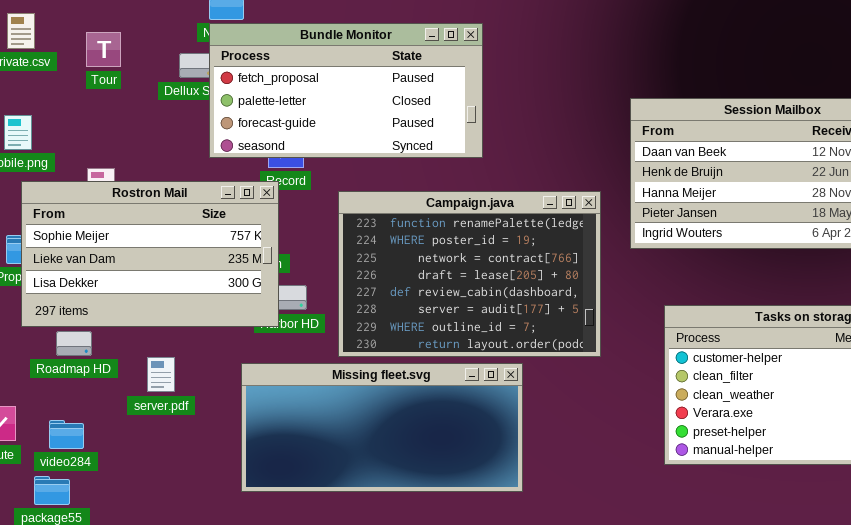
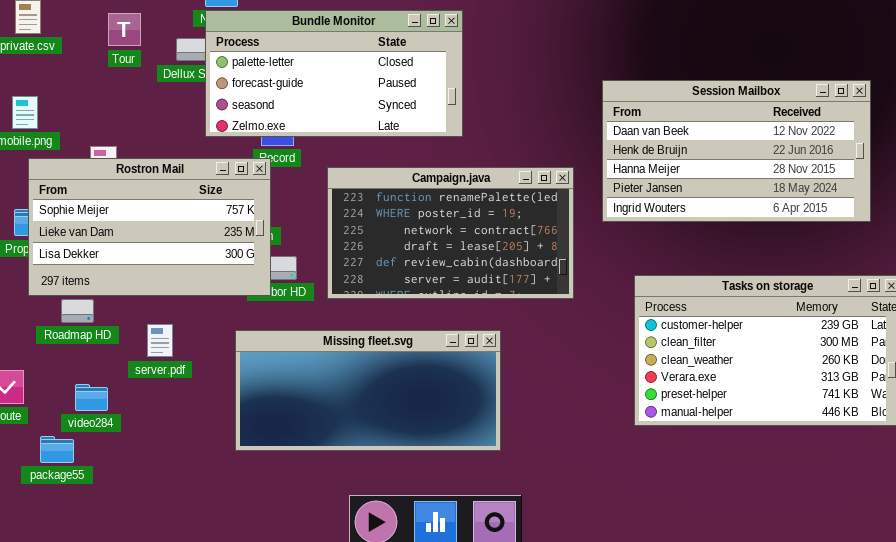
Bundle Monitor: [209,23,483,158] -> [205,10,463,137], scrolled down 1 row
Tour: [86,32,121,67] -> [108,13,141,46], moved
Campaign.java: [338,191,601,357] -> [327,167,574,299], resized
video284: [49,420,84,449] -> [75,384,108,411], moved

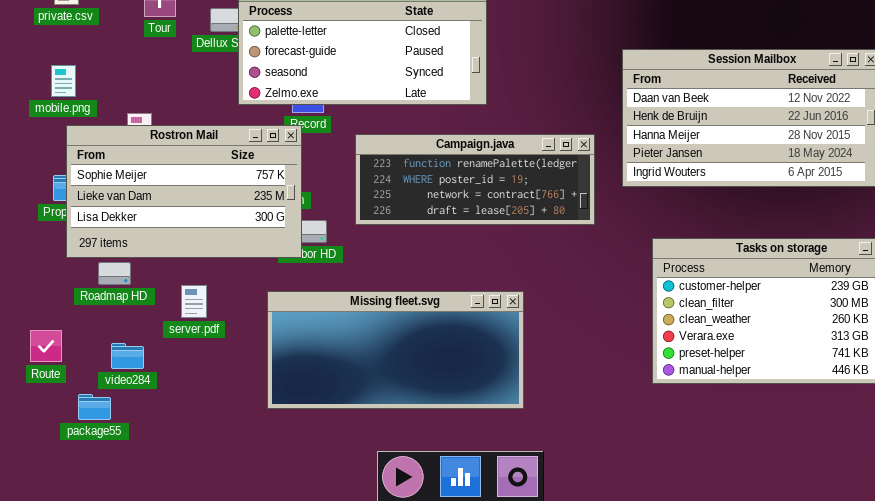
Campaign.java: [327,167,574,299] -> [355,134,595,225], resized

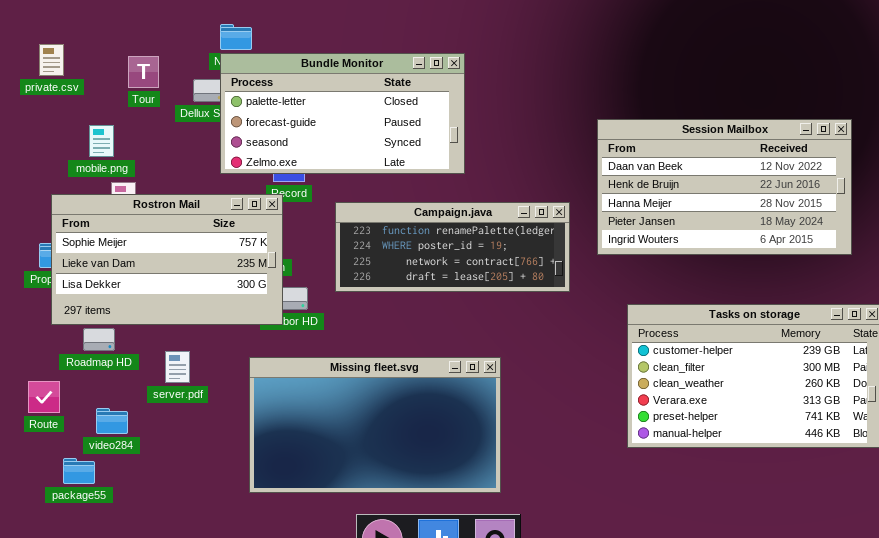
mobile.png: [51,65,76,97] -> [89,125,114,157], moved
Missing fleet.svg: [267,291,524,409] -> [249,357,501,493], resized
Route: [30,330,62,362] -> [28,381,60,413], moved

